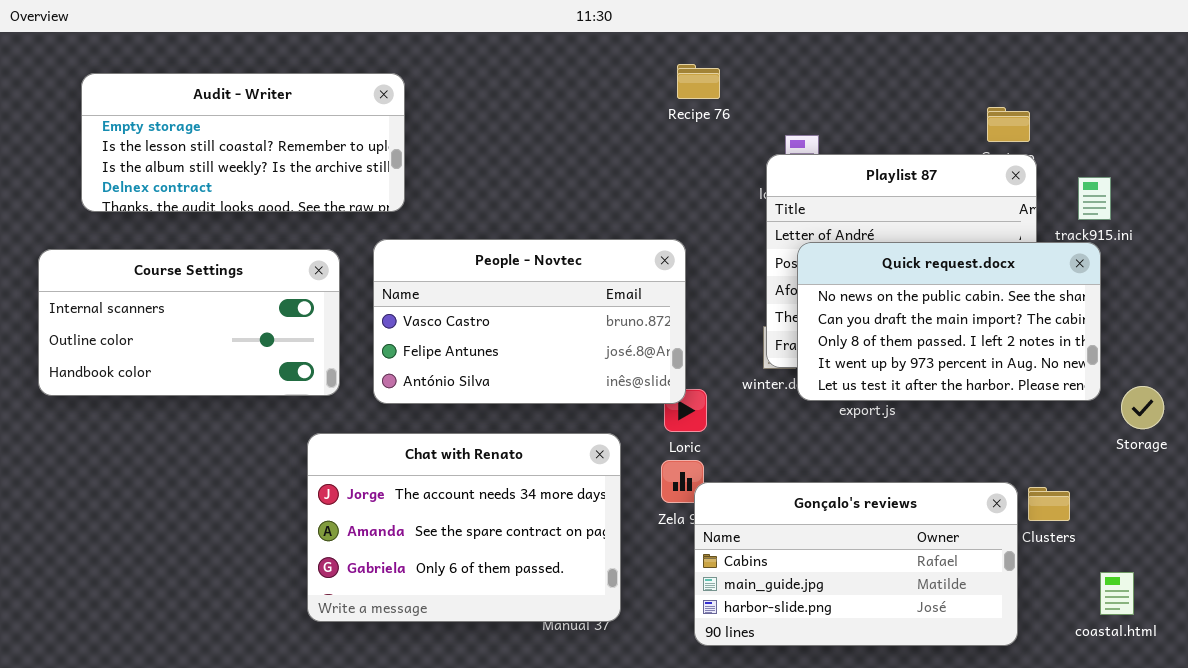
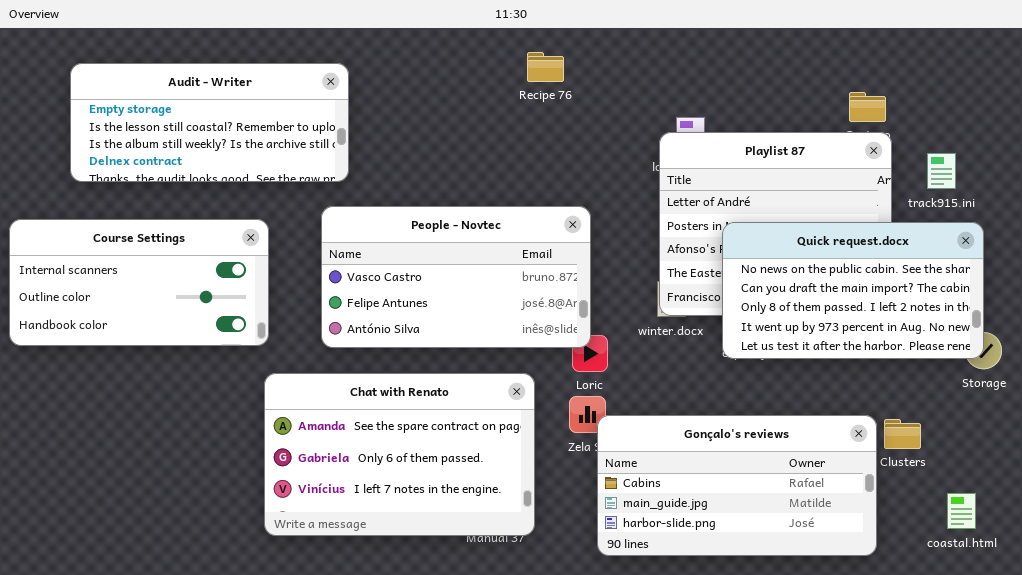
Recipe 76: [677,64,720,99] -> [527,52,564,82], moved
Quick request.docx: [797,242,1101,401] -> [722,222,984,359], moved
Course Settings: [38,249,340,396] -> [9,219,269,346], moved
Chat with Renato: [307,433,621,622] -> [264,373,535,536], scrolled down 1 row

